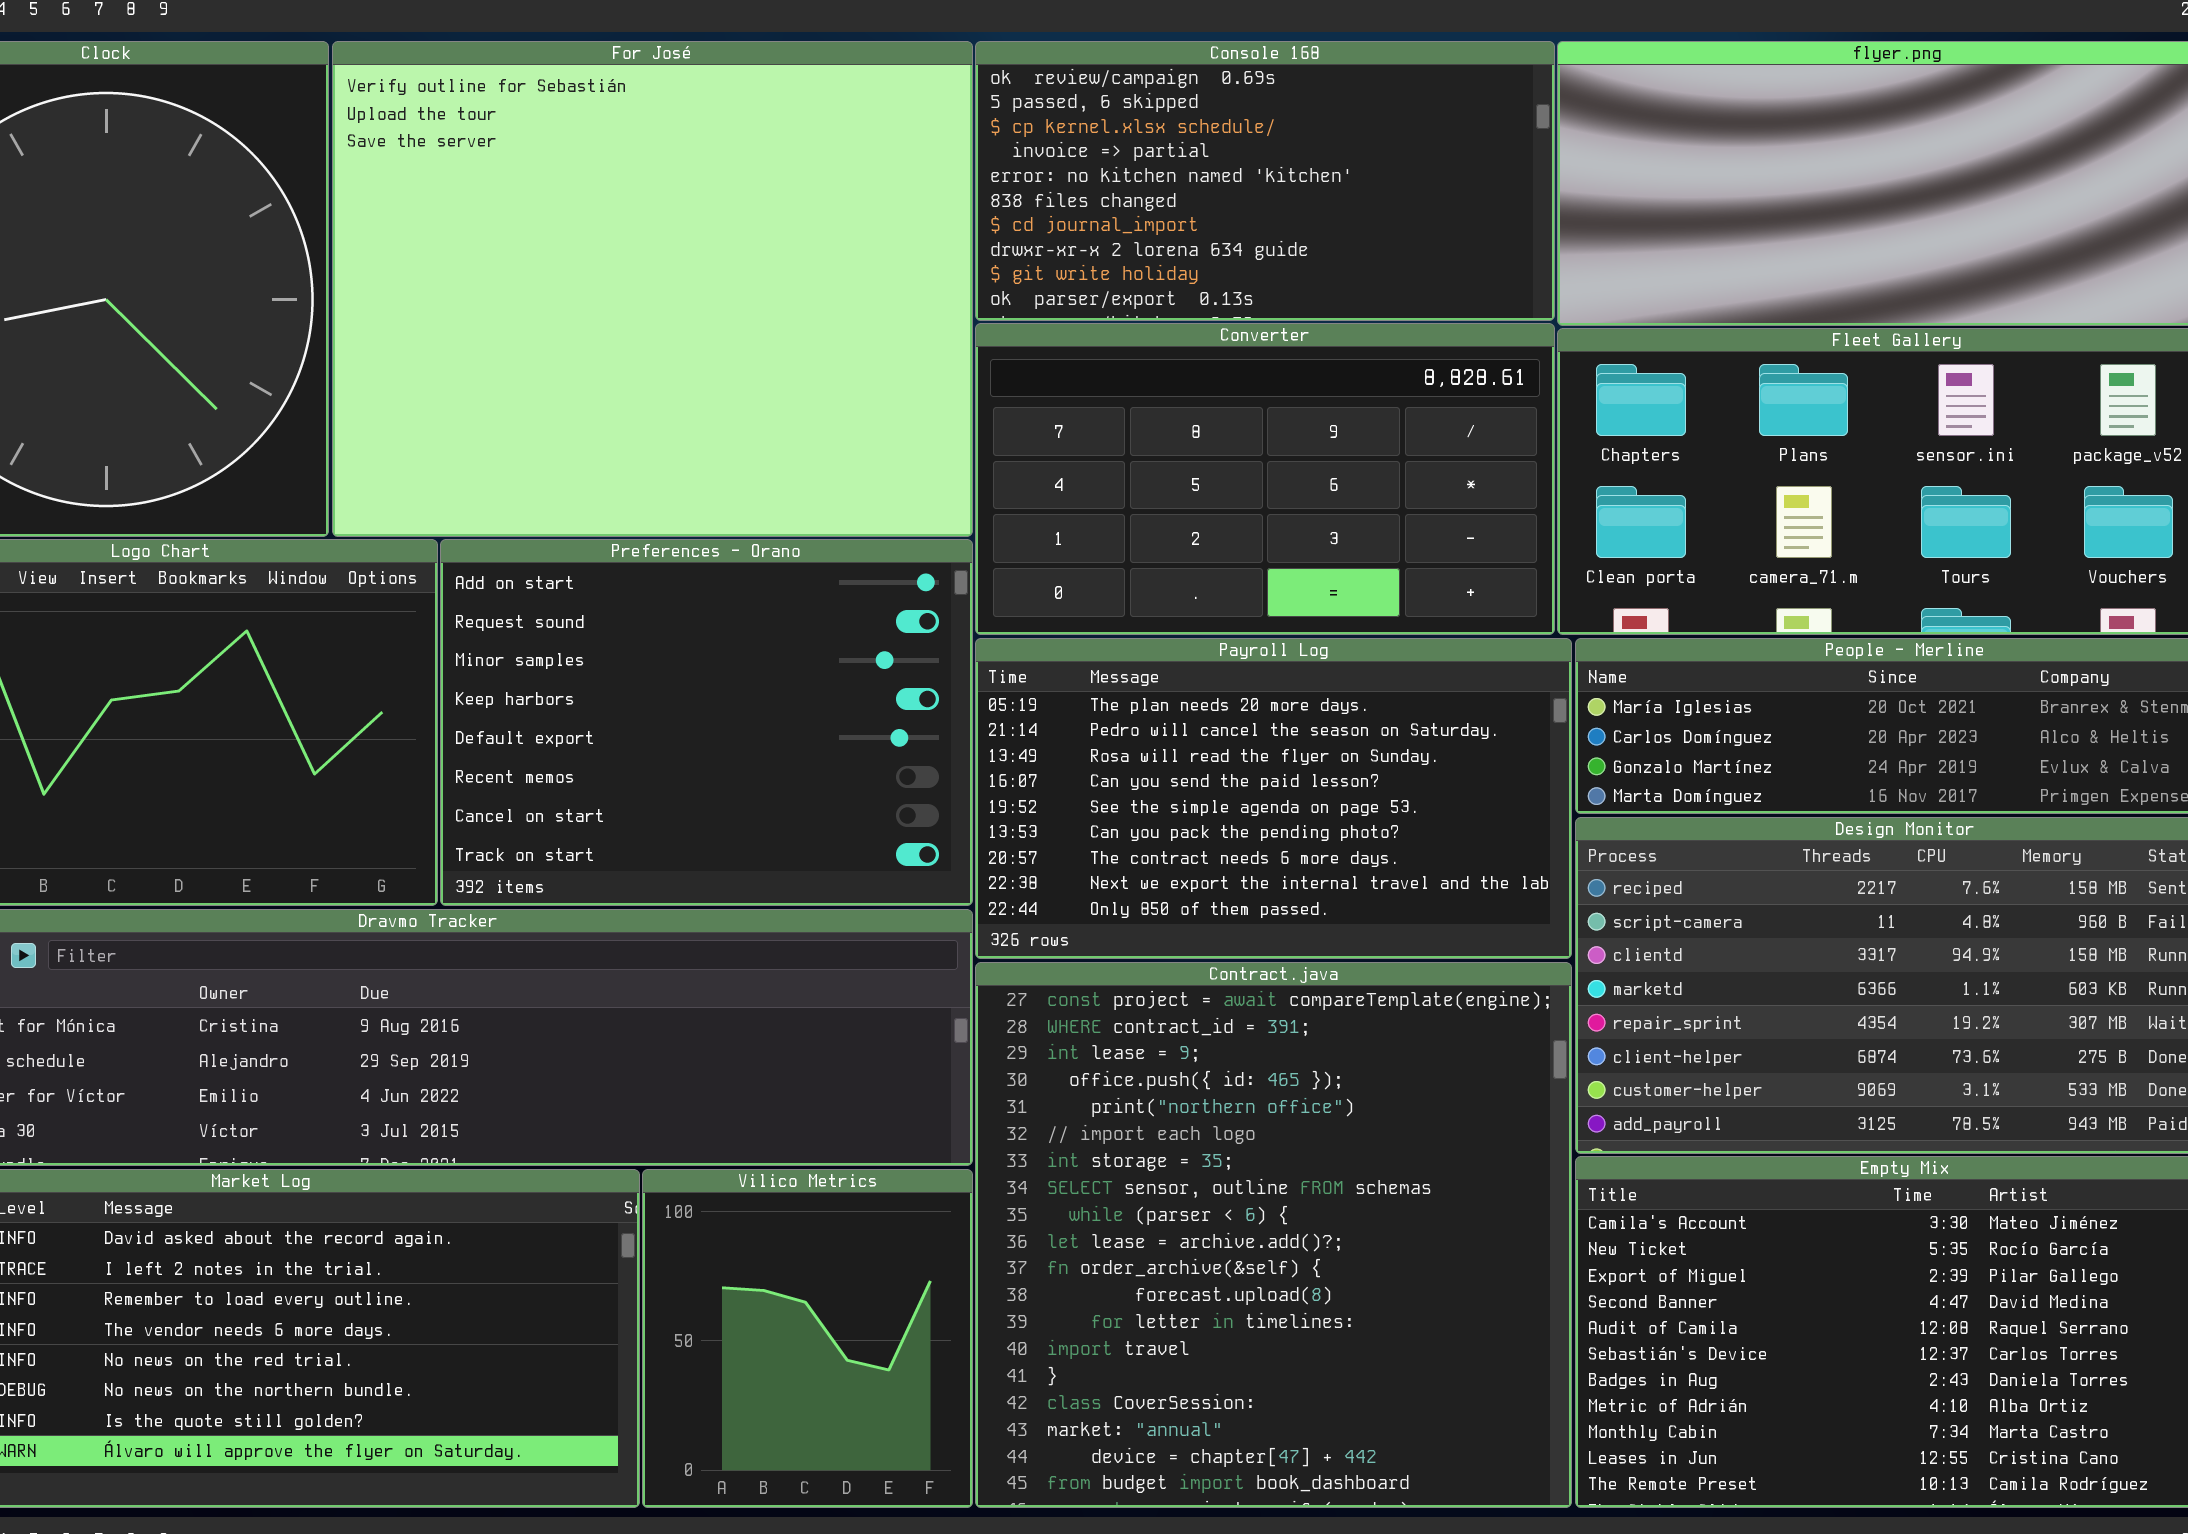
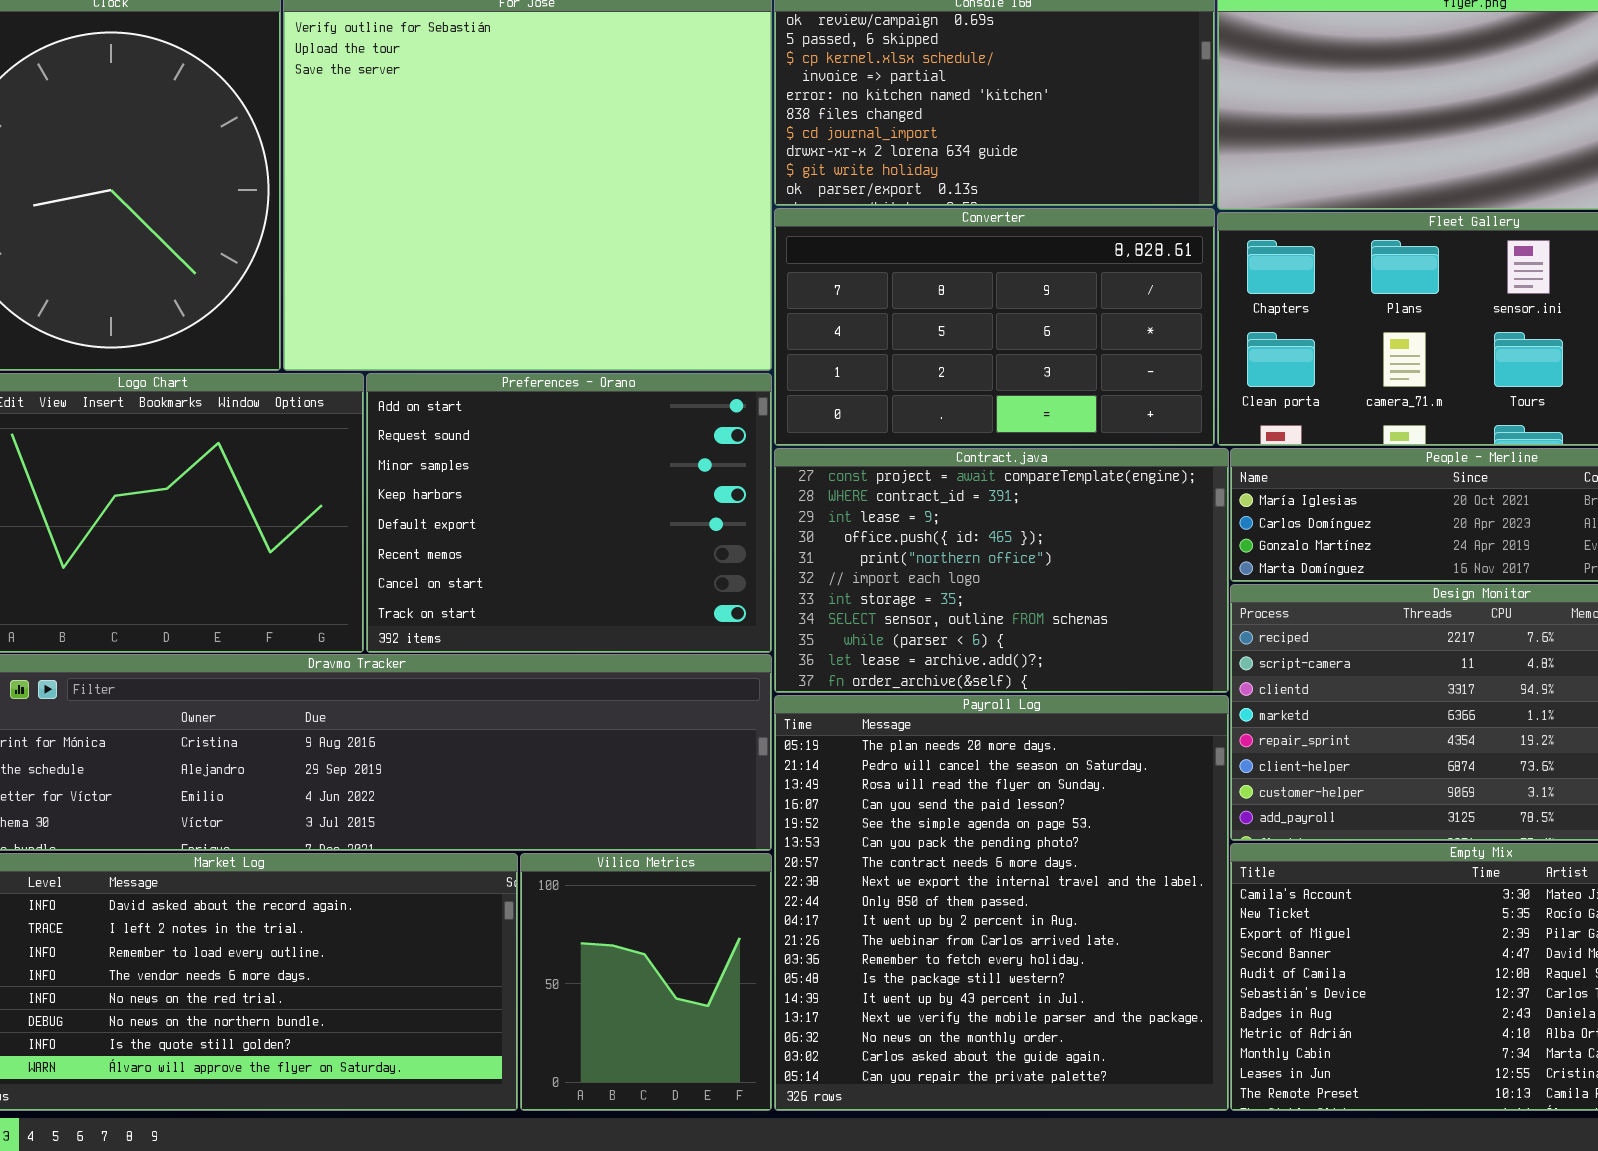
Payroll Log: [975,638,1572,959] -> [774,695,1229,1111], moved, resized
Contract.java: [975,962,1572,1508] -> [774,448,1229,693], moved, resized

